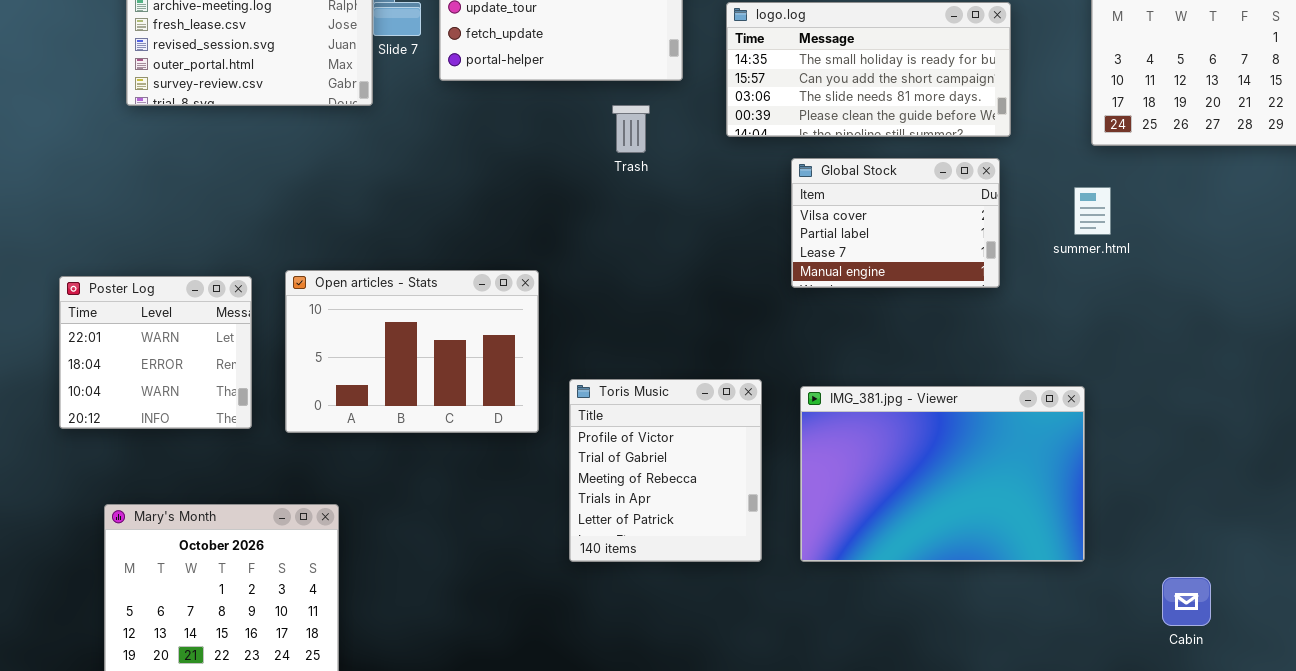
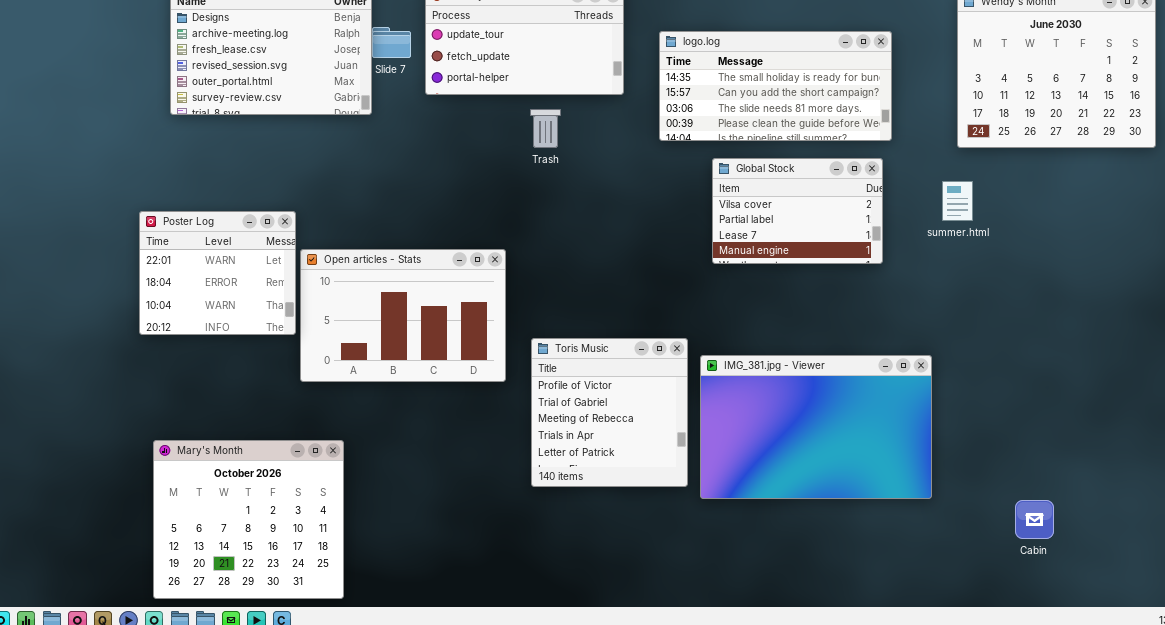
Trash: [612,105,650,153] -> [530,109,561,148], moved
Poster Log: [59,276,252,429] -> [139,211,296,335], moved
IMG_381.jpg - Viewer: [800,386,1085,562] -> [700,355,932,499], moved

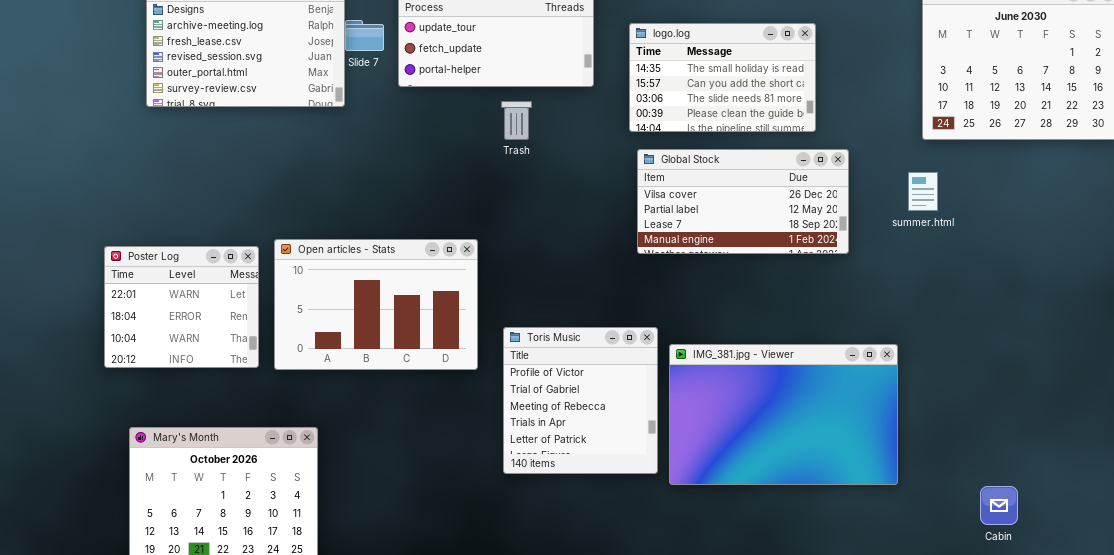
logo.log: [659,31,892,141] -> [629,23,816,132], resized
Global Stock: [712,158,883,264] -> [637,149,849,254], resized
Poster Log: [139,211,296,335] -> [104,246,259,368], moved

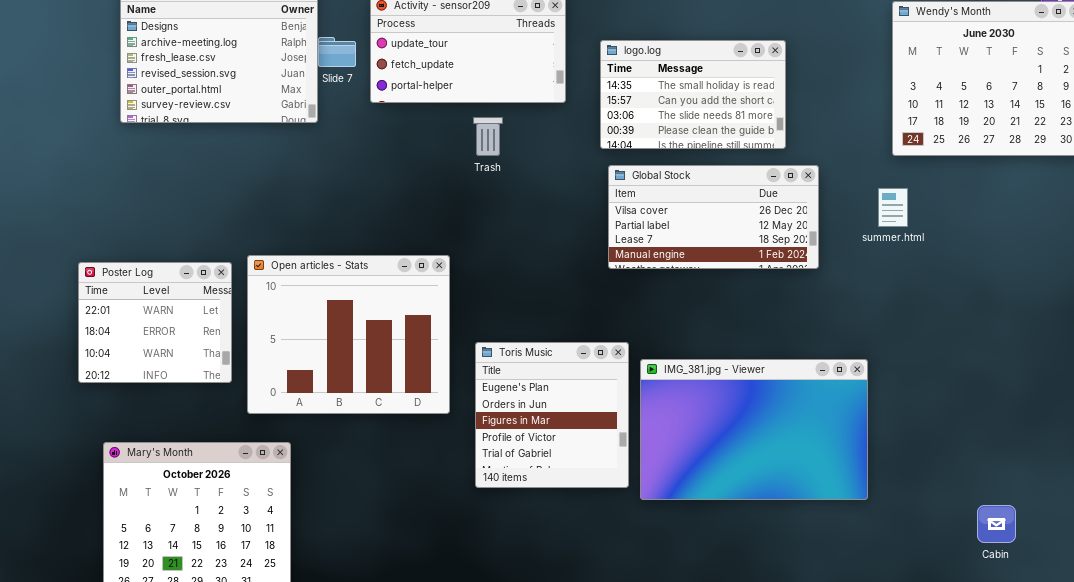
Open articles - Stats: [274,239,478,370] -> [247,255,450,414], resized
Toris Music: [503,327,658,474] -> [475,342,629,488], scrolled up 3 rows
Cabin: [980,486,1018,525] -> [977,505,1016,543], moved

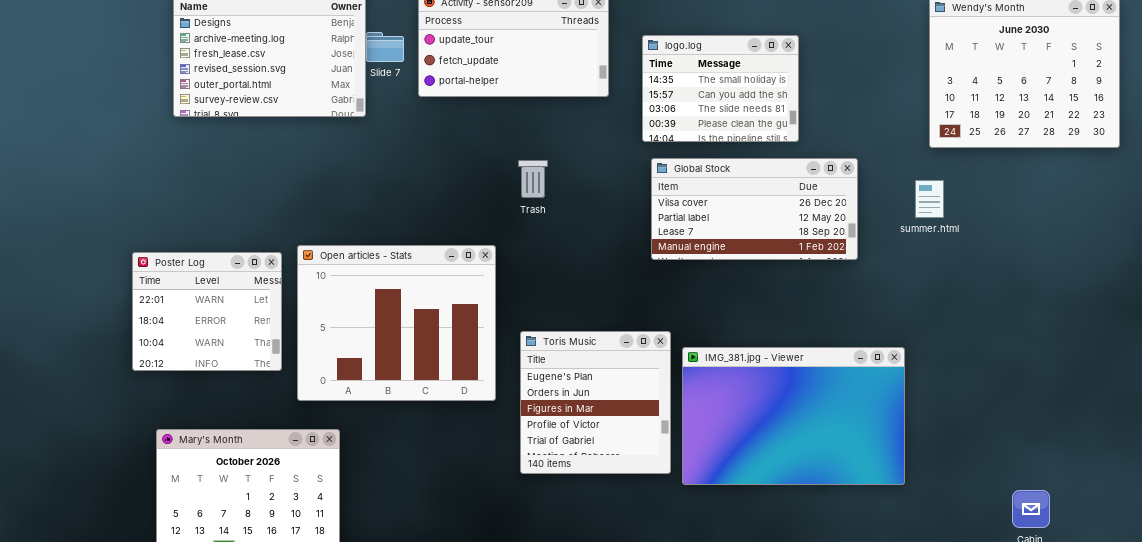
logo.log: [600,40,786,149] -> [642,35,799,142], resized
Trash: [473,117,503,156] -> [518,160,548,198], moved

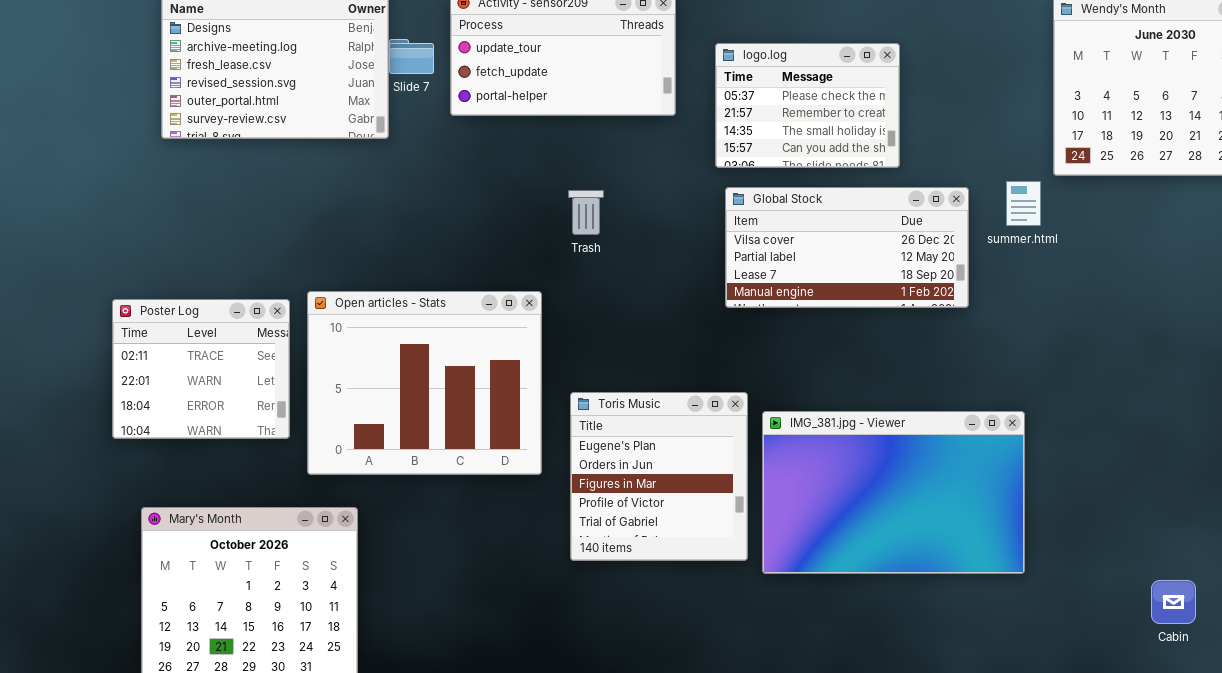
logo.log: [642,35,799,142] -> [715,43,900,168], scrolled up 2 rows
summer.html: [915,180,944,218] -> [1006,181,1041,226], moved
Poster Log: [132,252,282,371] -> [112,299,290,439], scrolled up 1 row

